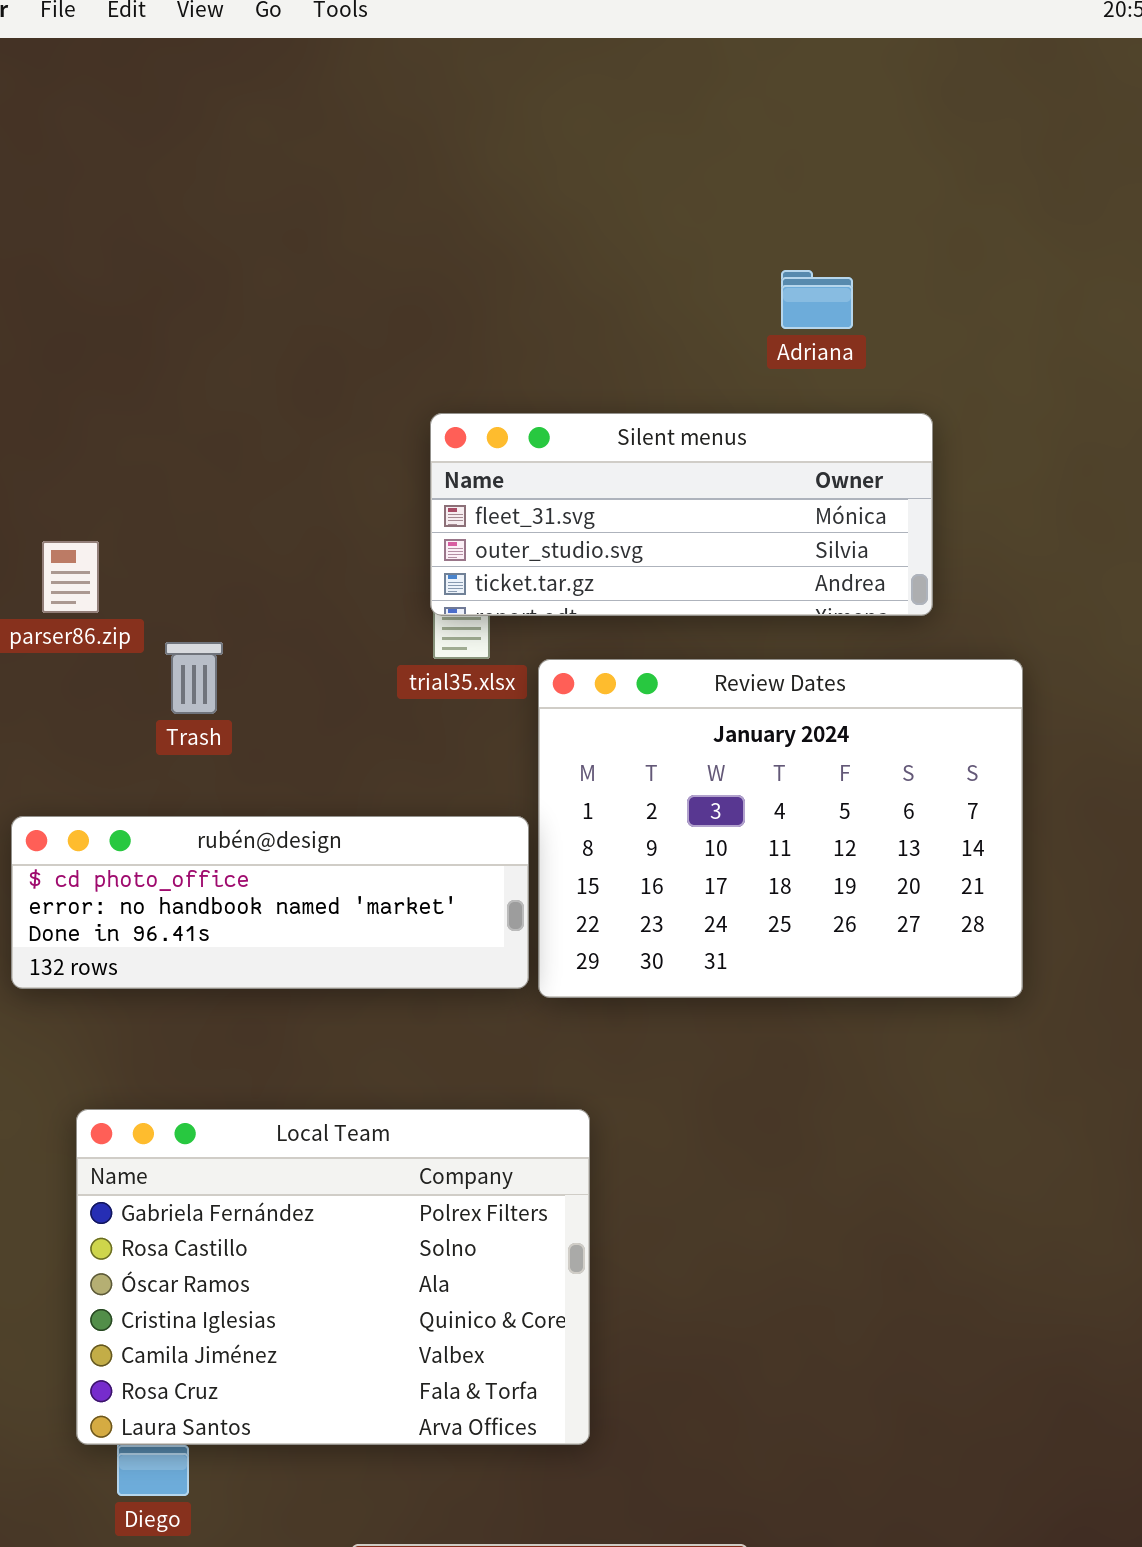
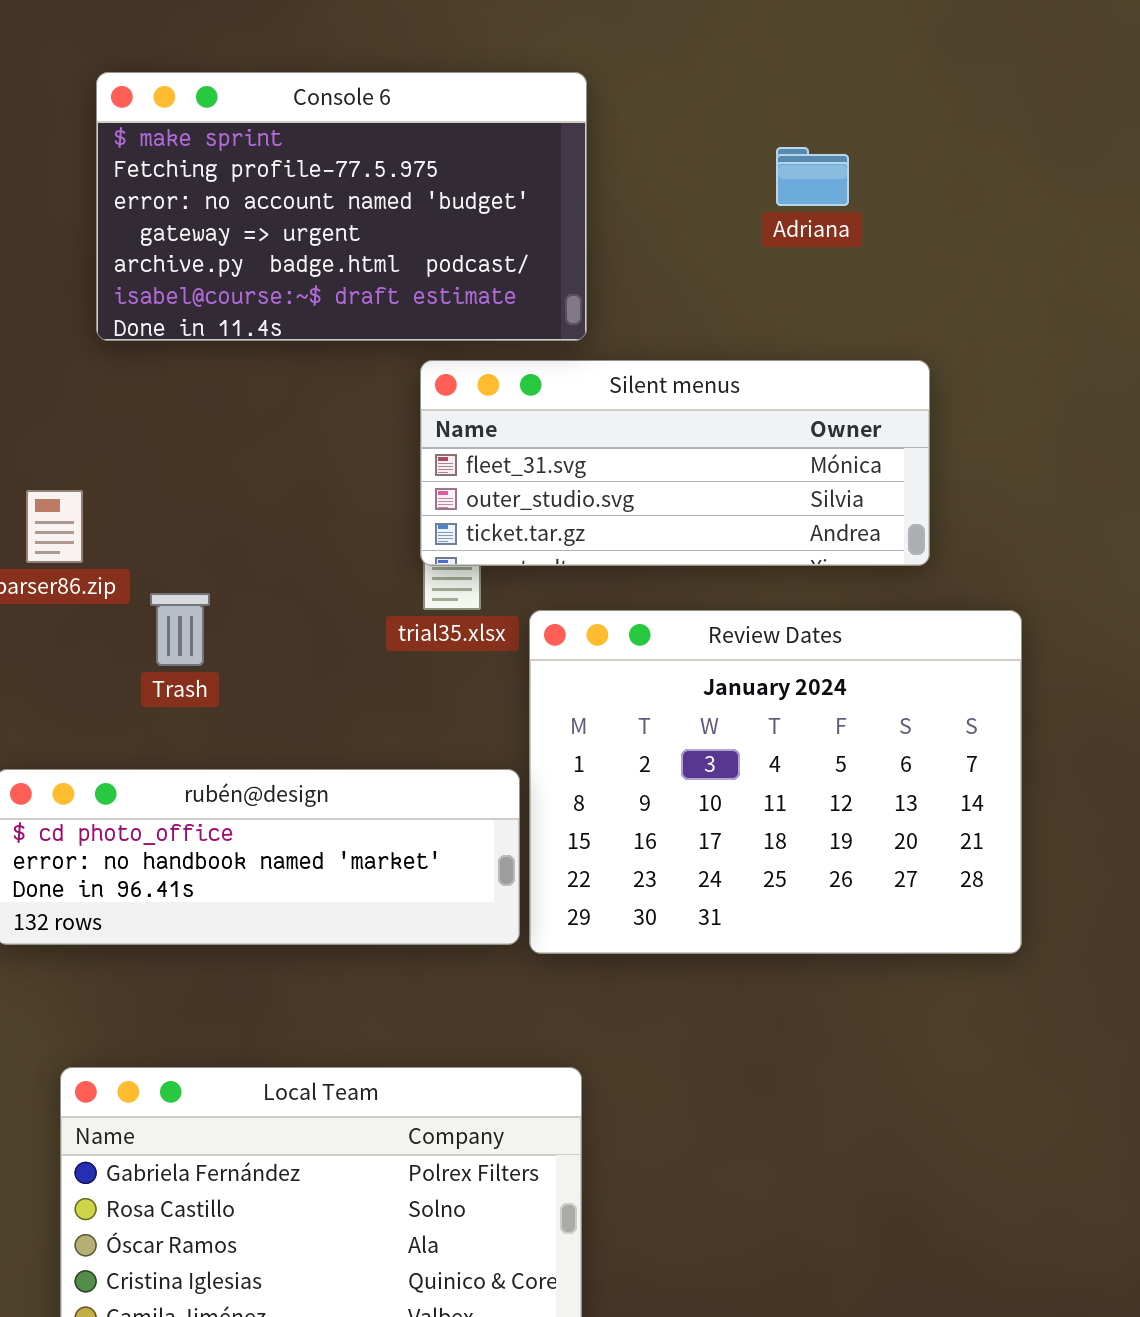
Console 6: none -> [96,72,587,341], opened
Adriana: [781,270,853,329] -> [776,147,849,206], moved

